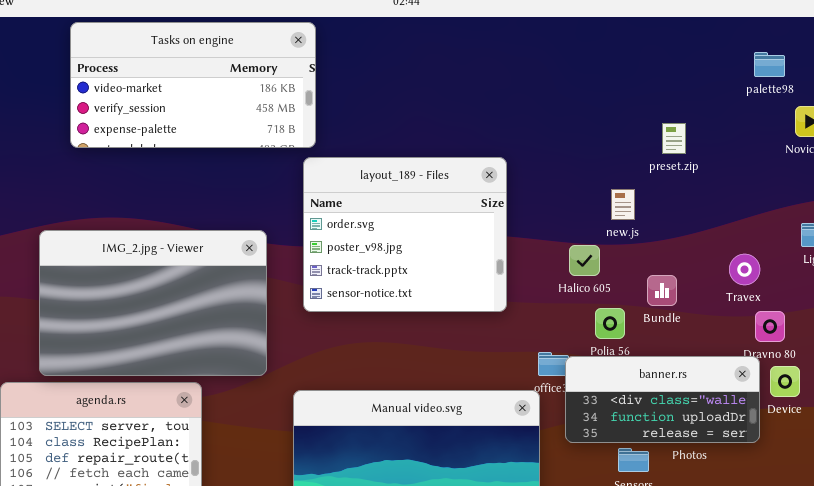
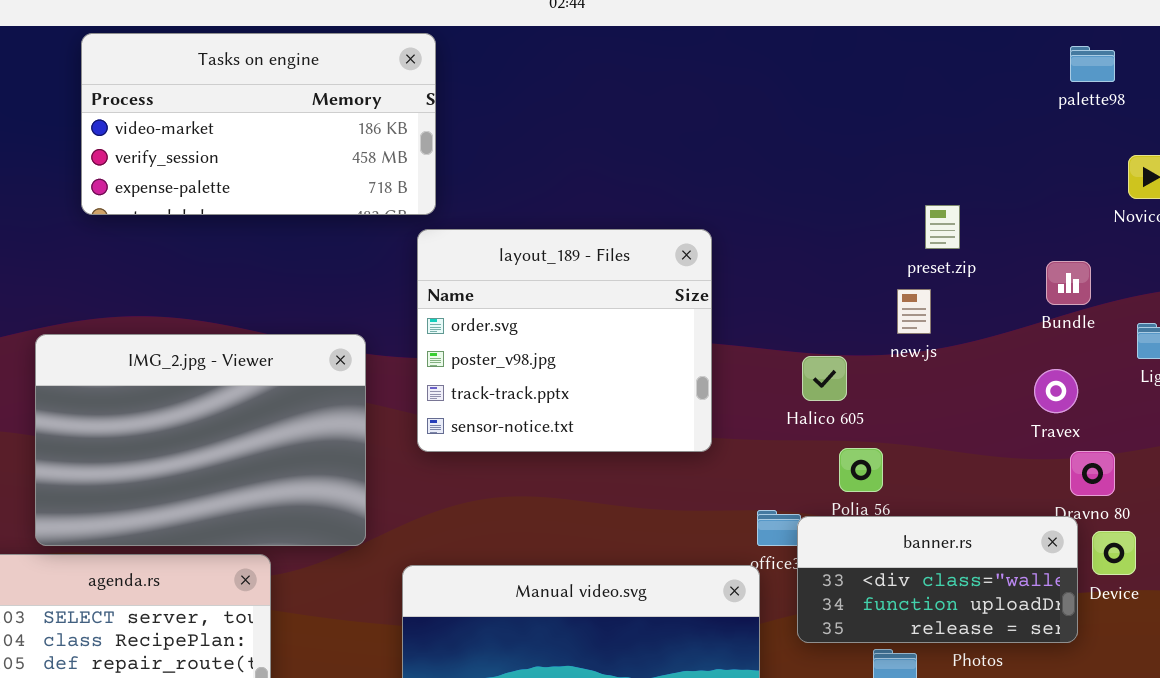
palette98: [754,52,785,77] -> [1070,46,1115,82], moved
preset.zip: [662,123,686,154] -> [925,205,960,249], moved
new.js: [611,189,635,220] -> [897,289,931,334], moved
Bundle: [647,275,677,306] -> [1046,261,1091,305], moved

